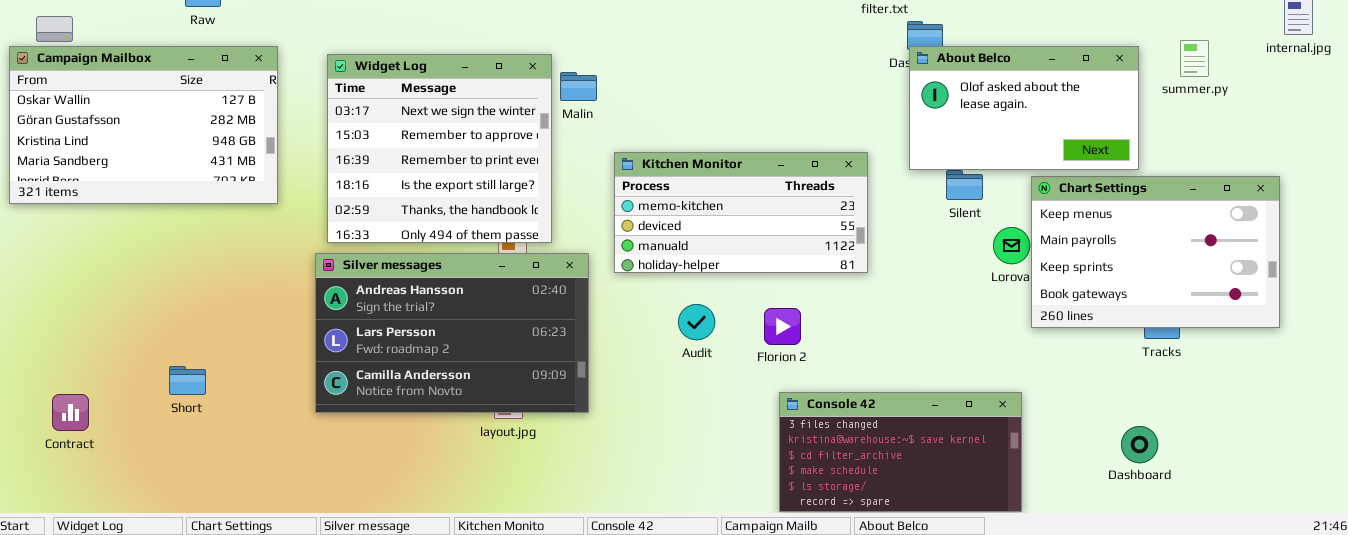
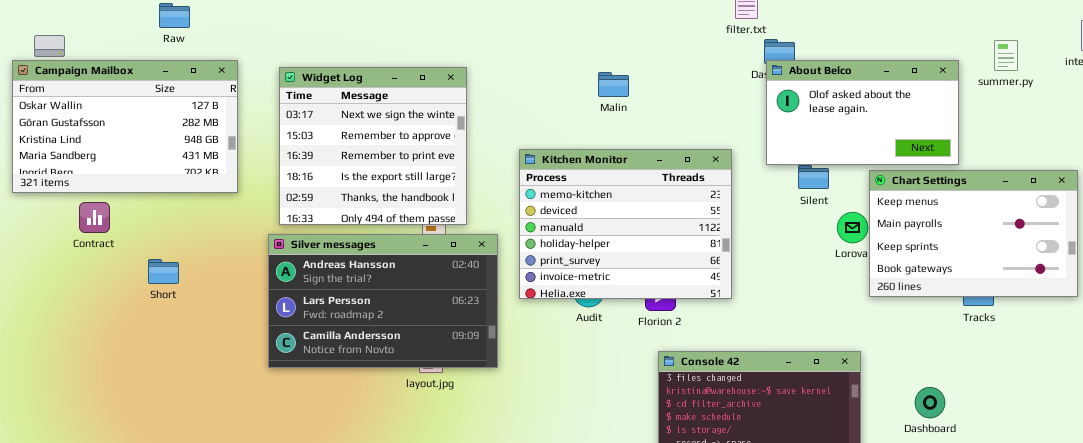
summer.py: [1180,40,1209,77] -> [994,40,1018,71], moved
Malin: [560,72,597,101] -> [598,72,629,97], moved
Kitchen Monitor: [614,152,868,273] -> [519,149,732,299], resized
Short: [169,366,206,395] -> [148,259,179,284], moved
Contract: [52,394,89,431] -> [79,202,110,233], moved
Dashboard: [1121,426,1158,463] -> [915,387,945,418], moved

